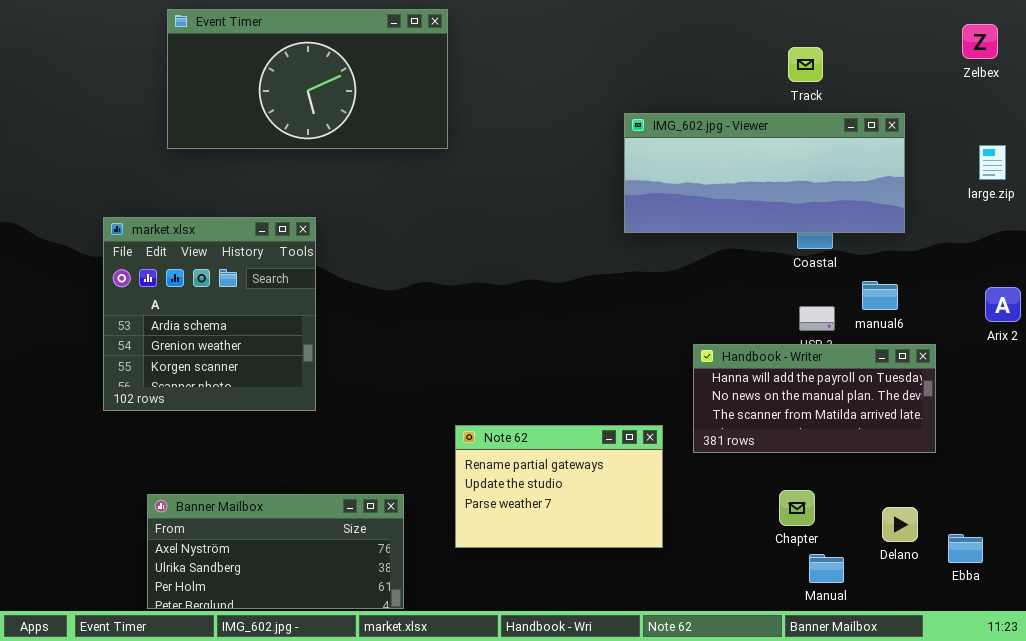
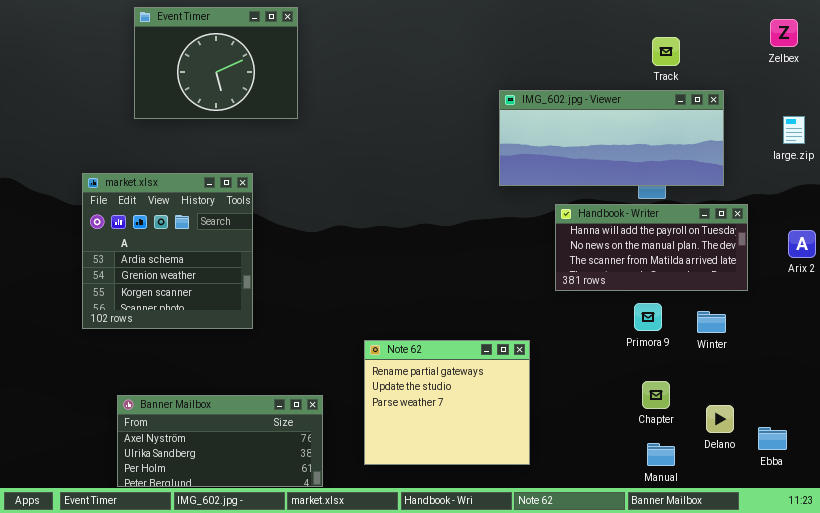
Event Timer: [167,9,448,149] -> [134,7,298,119], resized
Track: [788,47,823,82] -> [652,37,680,66], moved
Handbook - Writer: [693,344,936,453] -> [555,204,748,291], moved
Note 62: [455,425,663,548] -> [364,340,530,465], resized
Chapter: [779,490,815,526] -> [642,381,670,409], moved

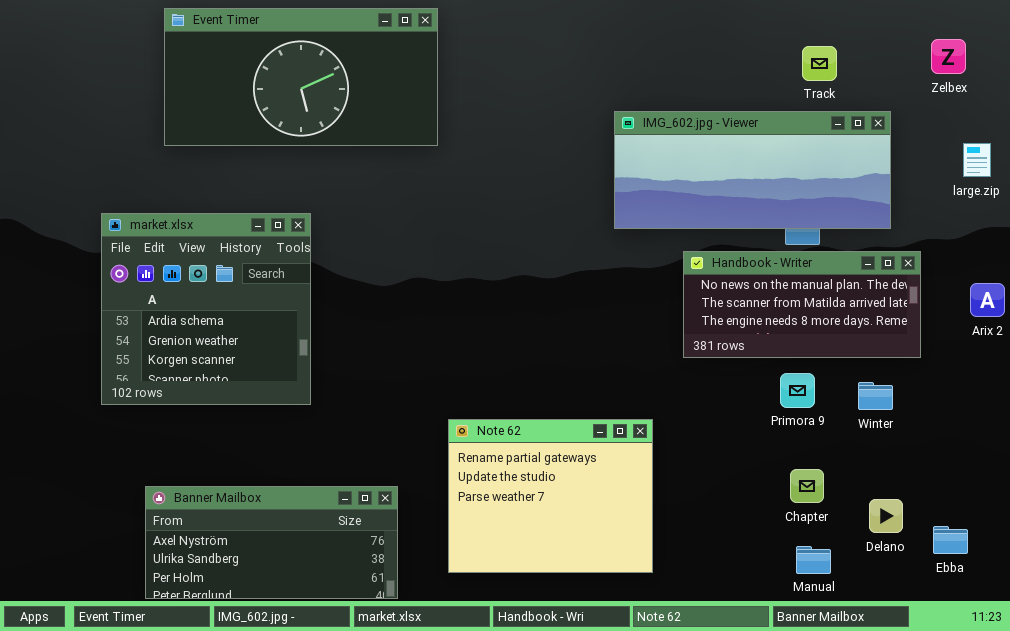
Event Timer: [134,7,298,119] -> [164,8,438,146], resized
Zelbex: [770,19,798,47] -> [931,39,966,74], moved
Handbook - Writer: [555,204,748,291] -> [683,251,921,358], scrolled down 1 row

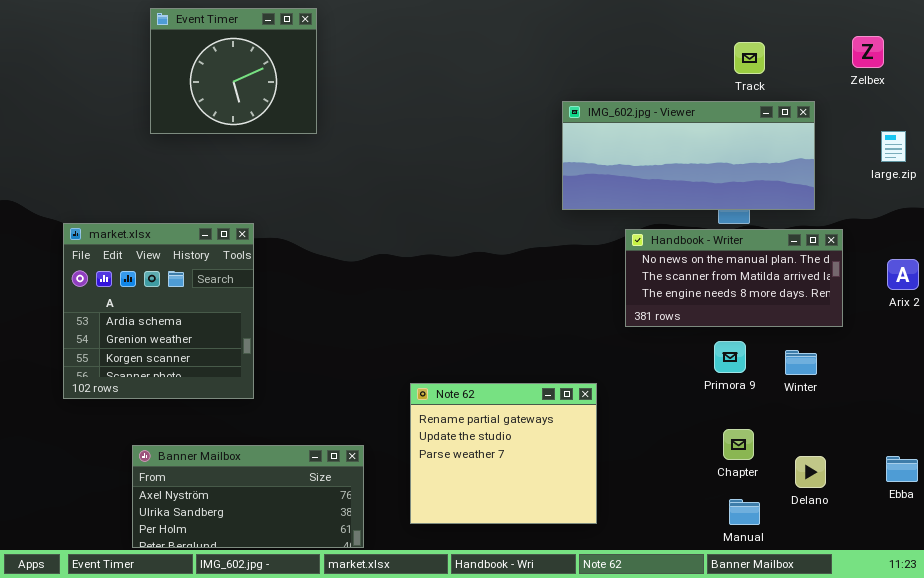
Event Timer: [164,8,438,146] -> [150,8,317,134], resized
market.xlsx: [101,213,311,405] -> [63,223,254,399], moved
Ebba: [933,526,968,554] -> [886,456,918,482], moved

